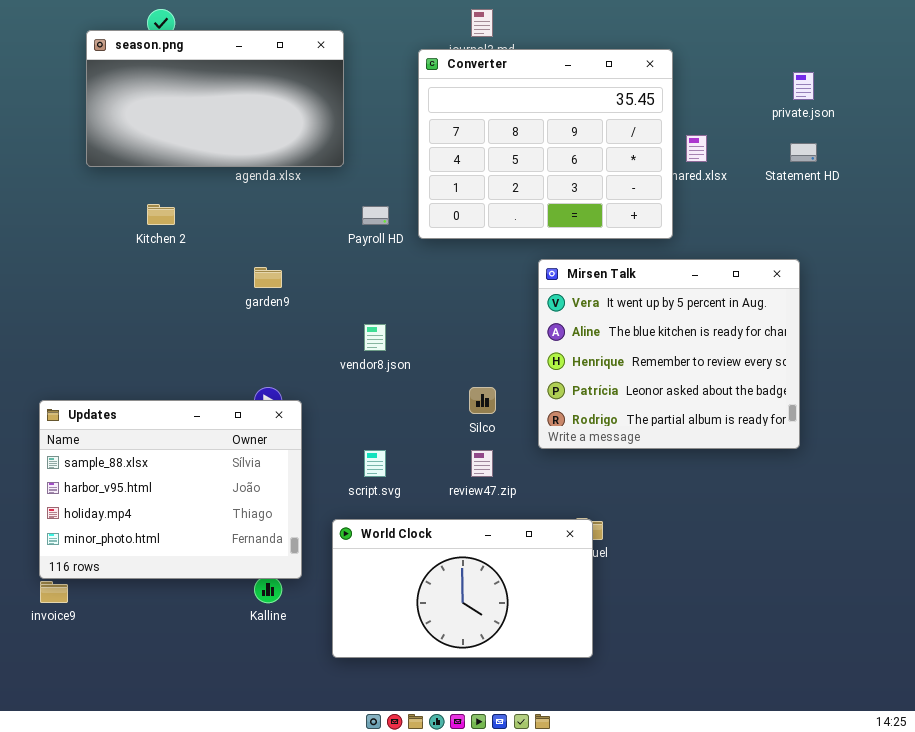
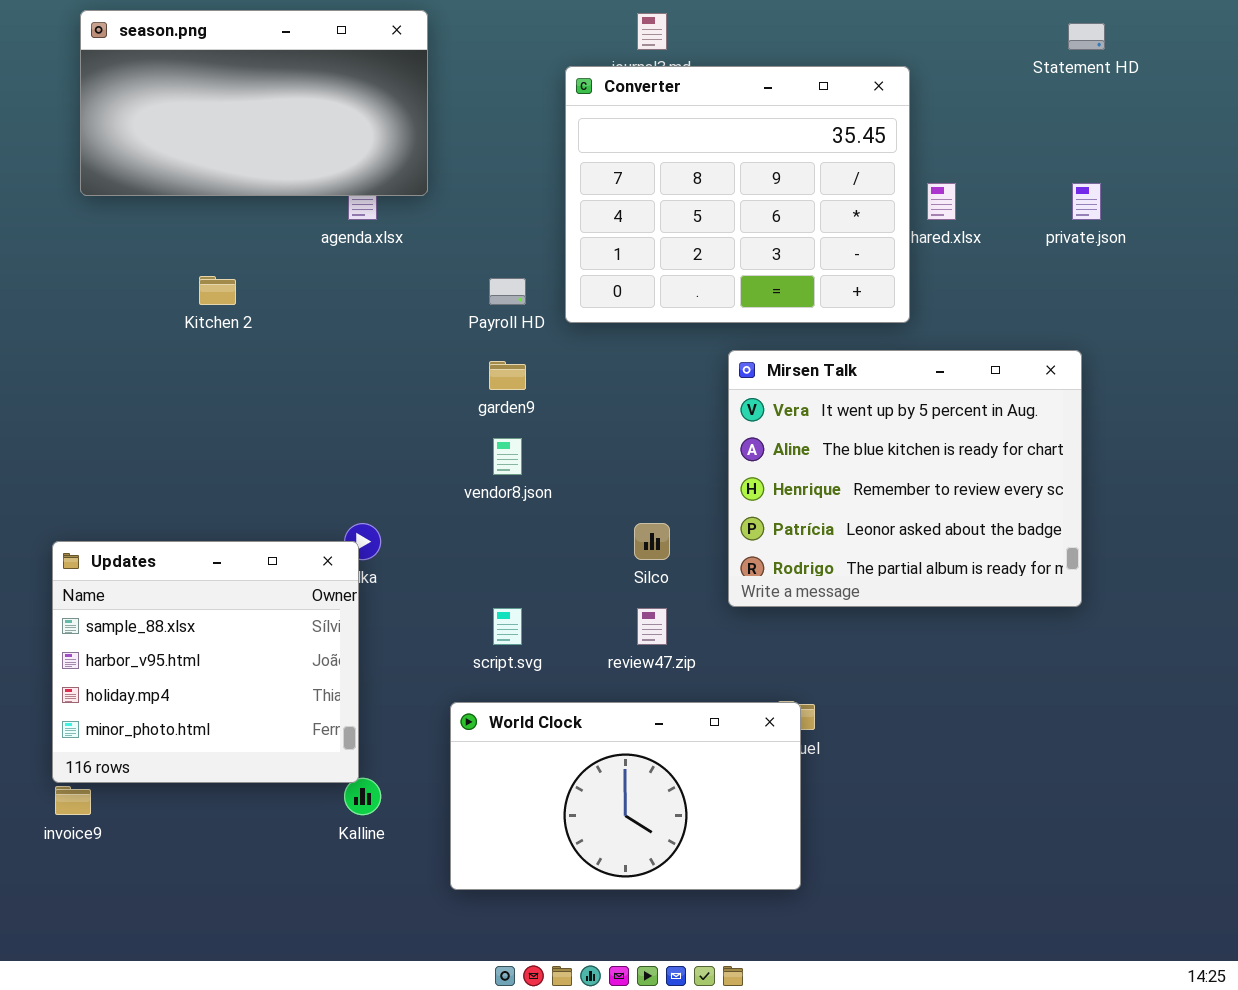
season.png: [86,30,344,167] -> [80,10,428,196], moved
private.json: [793,72,814,100] -> [1072,183,1101,220], moved
Statement HD: [790,143,817,162] -> [1068,23,1105,50], moved
garden9: [254,267,282,288] -> [489,361,526,390], moved
Updates: [39,400,302,579] -> [52,541,359,783], resized

